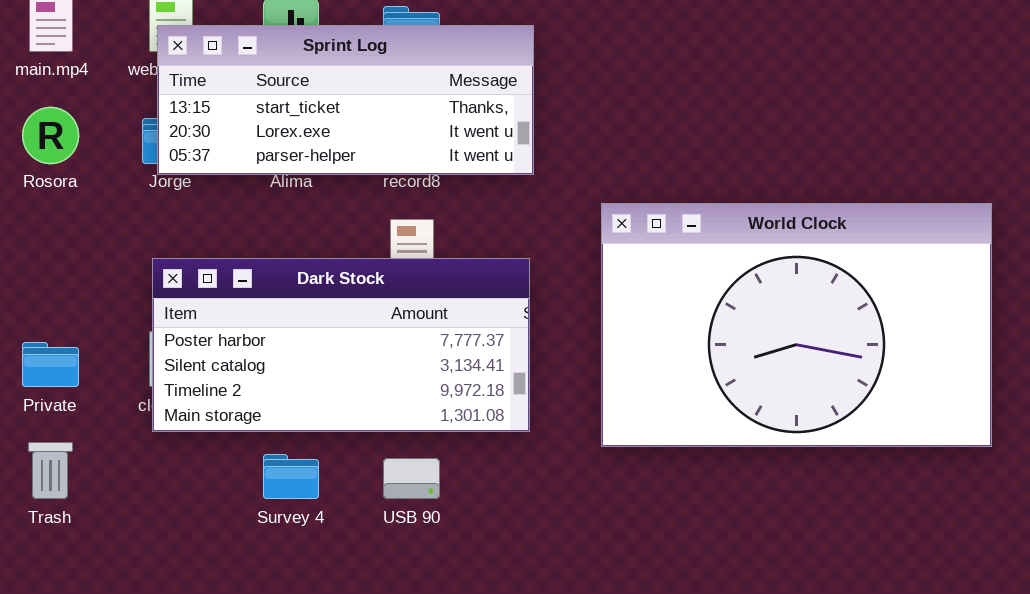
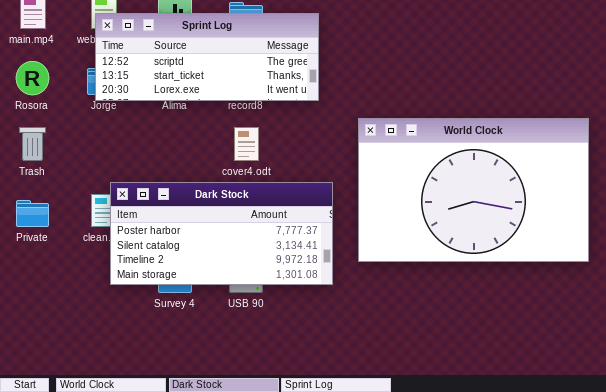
Sprint Log: [157,25,534,175] -> [95,13,319,101], scrolled up 1 row
Dark Stock: [152,258,530,432] -> [110,182,333,285], moved
Trash: [28,442,73,499] -> [19,127,46,161], moved

